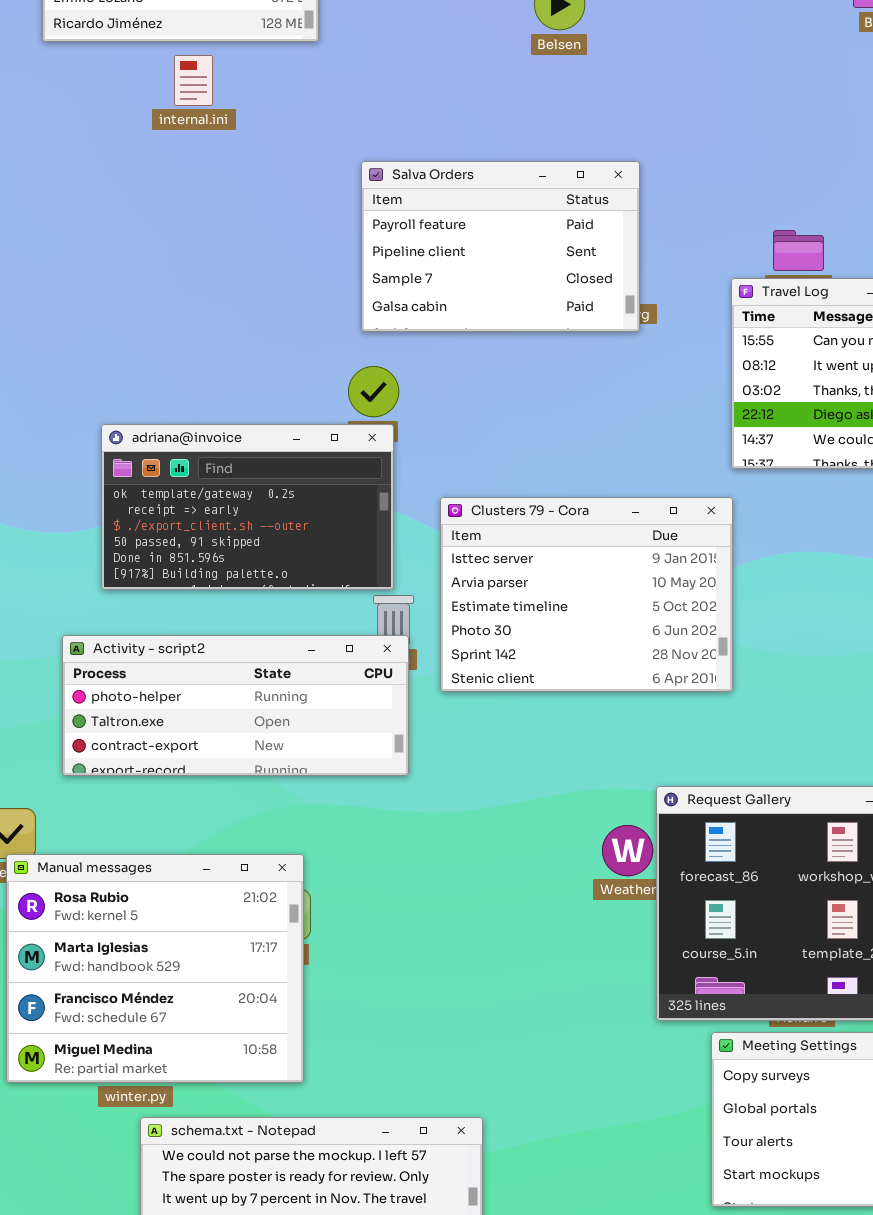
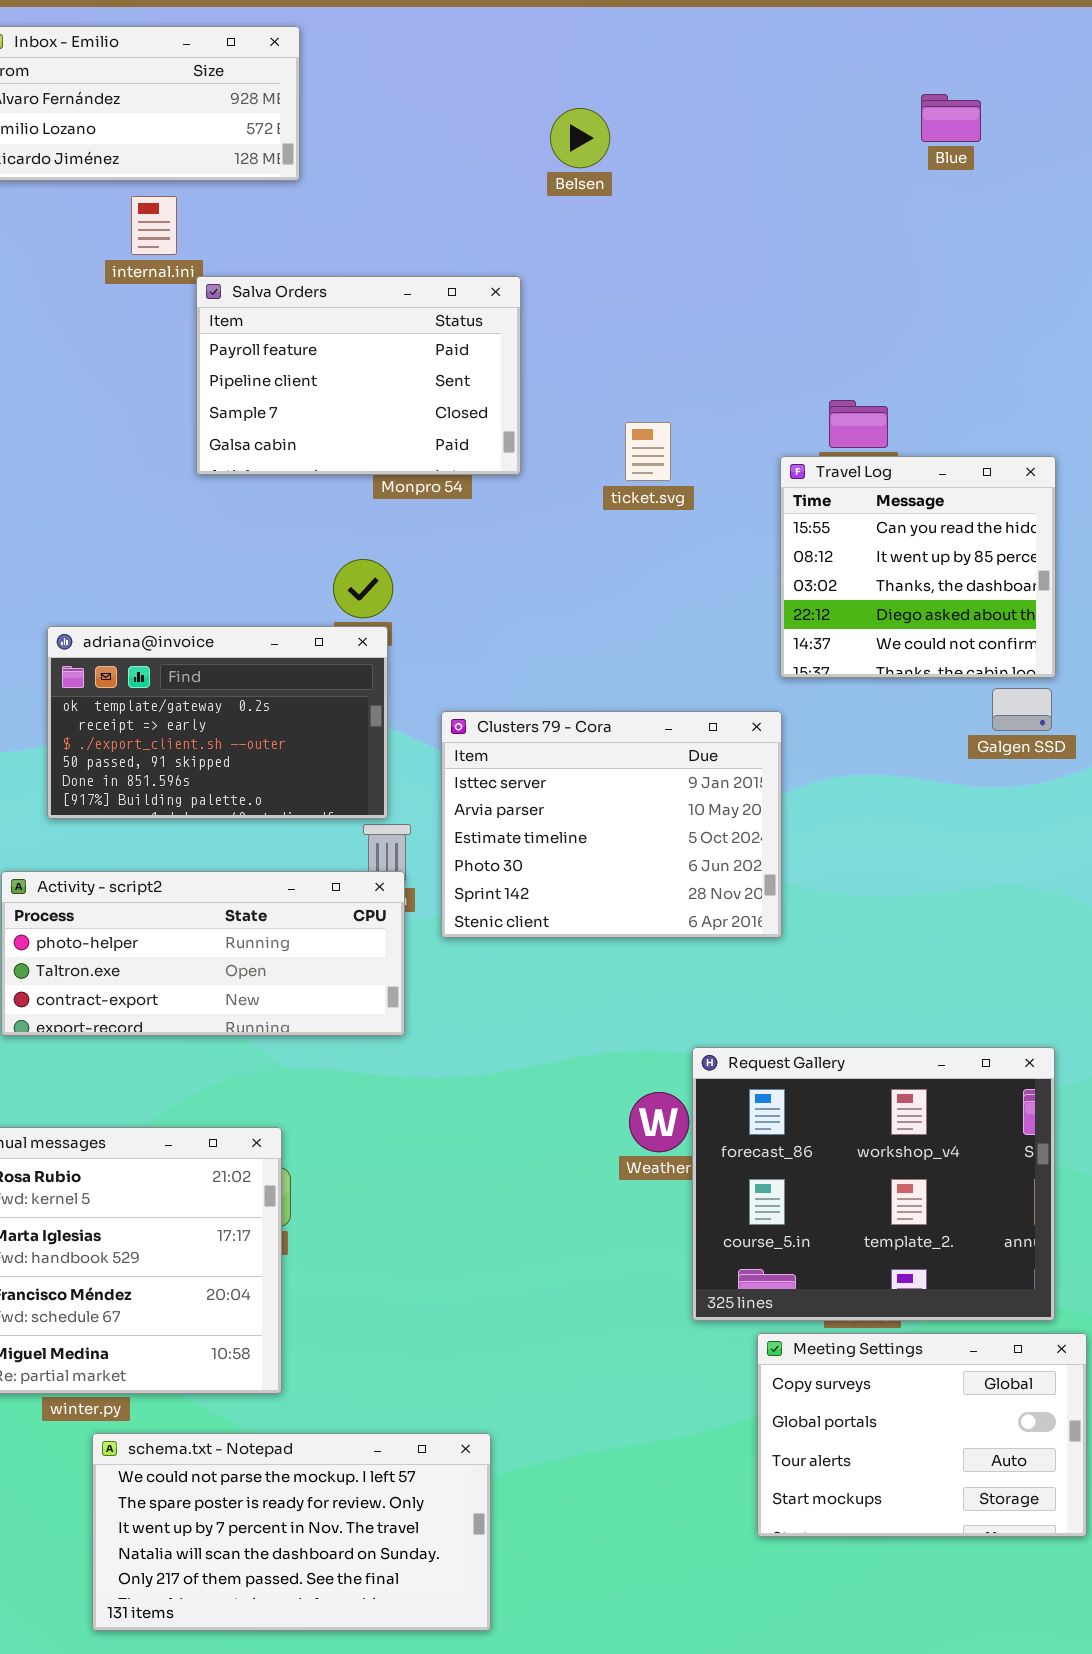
Salva Orders: [361,161,640,332] -> [196,276,521,475], moved

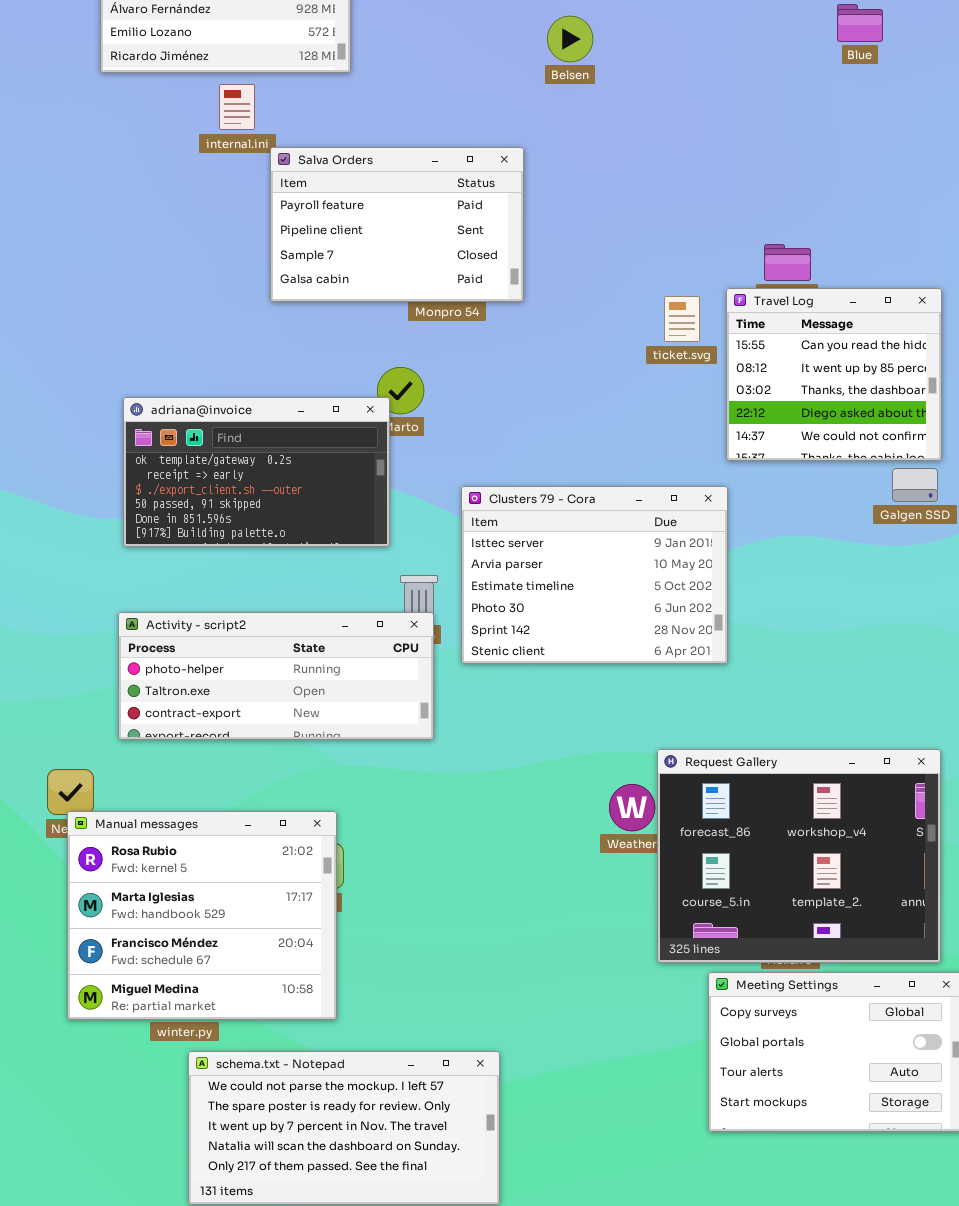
ticket.svg: [625,422,671,481] -> [664,296,700,342], moved
adriana@invoice: [47,626,388,819] -> [123,397,390,547], moved

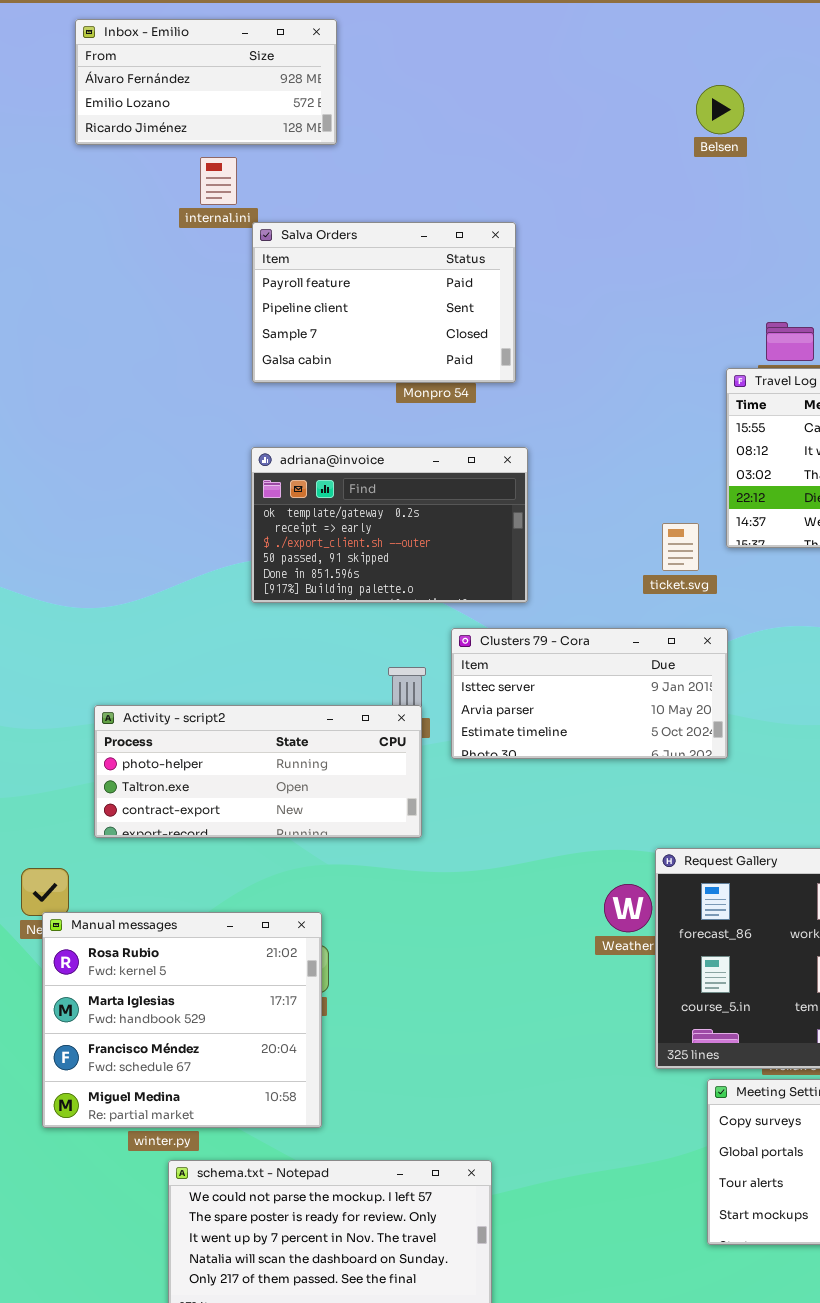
Belsen: [547,16,593,62] -> [696,85,744,134], moved
ticket.svg: [664,296,700,342] -> [662,523,699,571], moved
adriana@invoice: [123,397,390,547] -> [251,447,528,603], moved
Clusters 79 - Cora: [461,486,728,664] -> [451,628,728,759], resized

